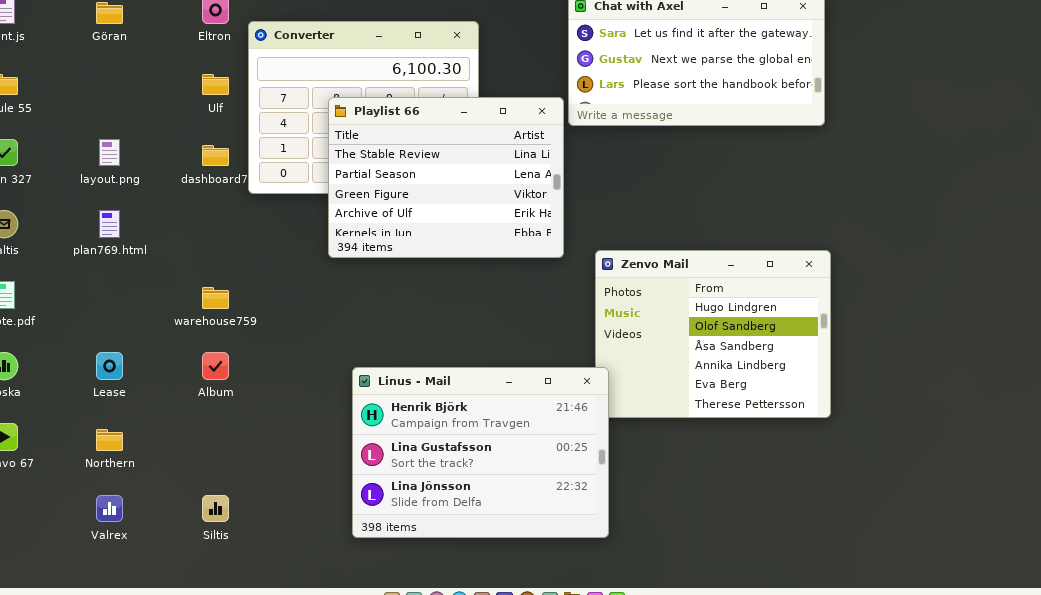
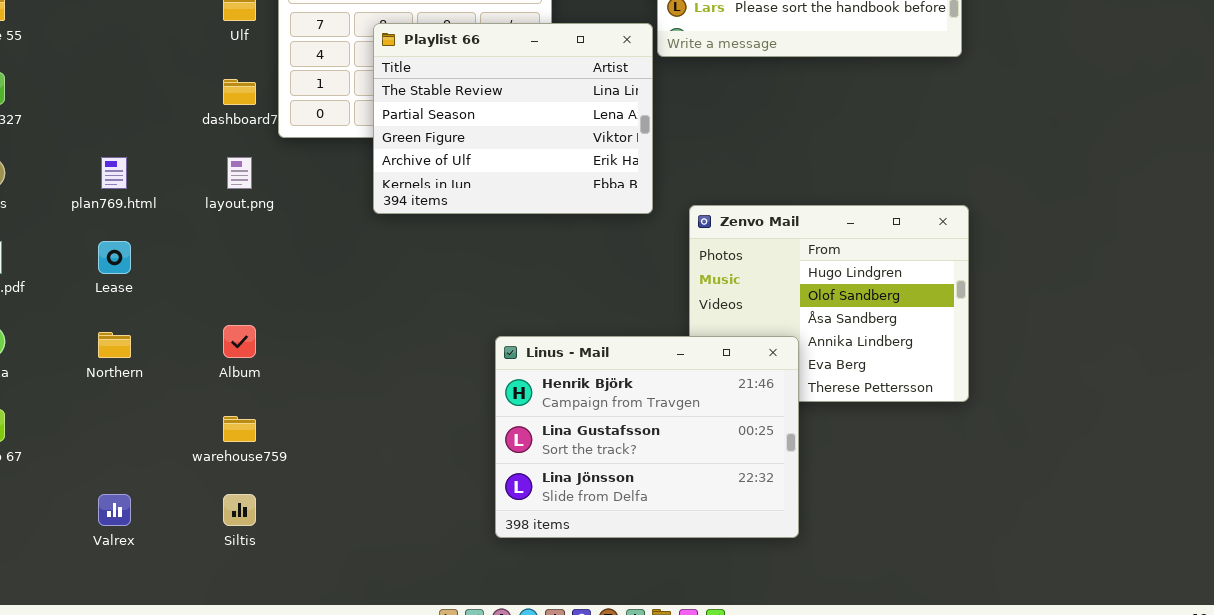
layout.png: [99,139,120,166] -> [227,157,252,189], moved
warehouse759: [202,287,229,309] -> [223,416,256,442], moved
Lease: [96,352,123,380] -> [98,241,131,274], moved
Linus - Mail: [352,367,609,538] -> [495,336,799,538], moved
Northern: [96,429,123,451] -> [98,332,131,358], moved

